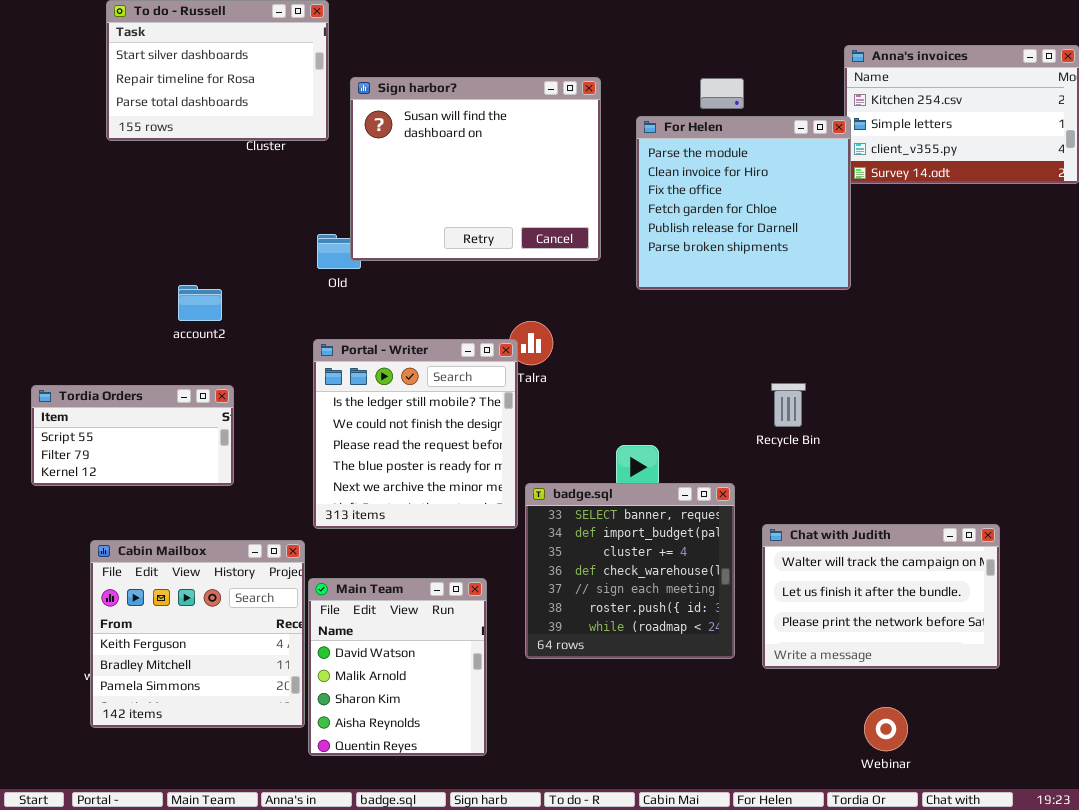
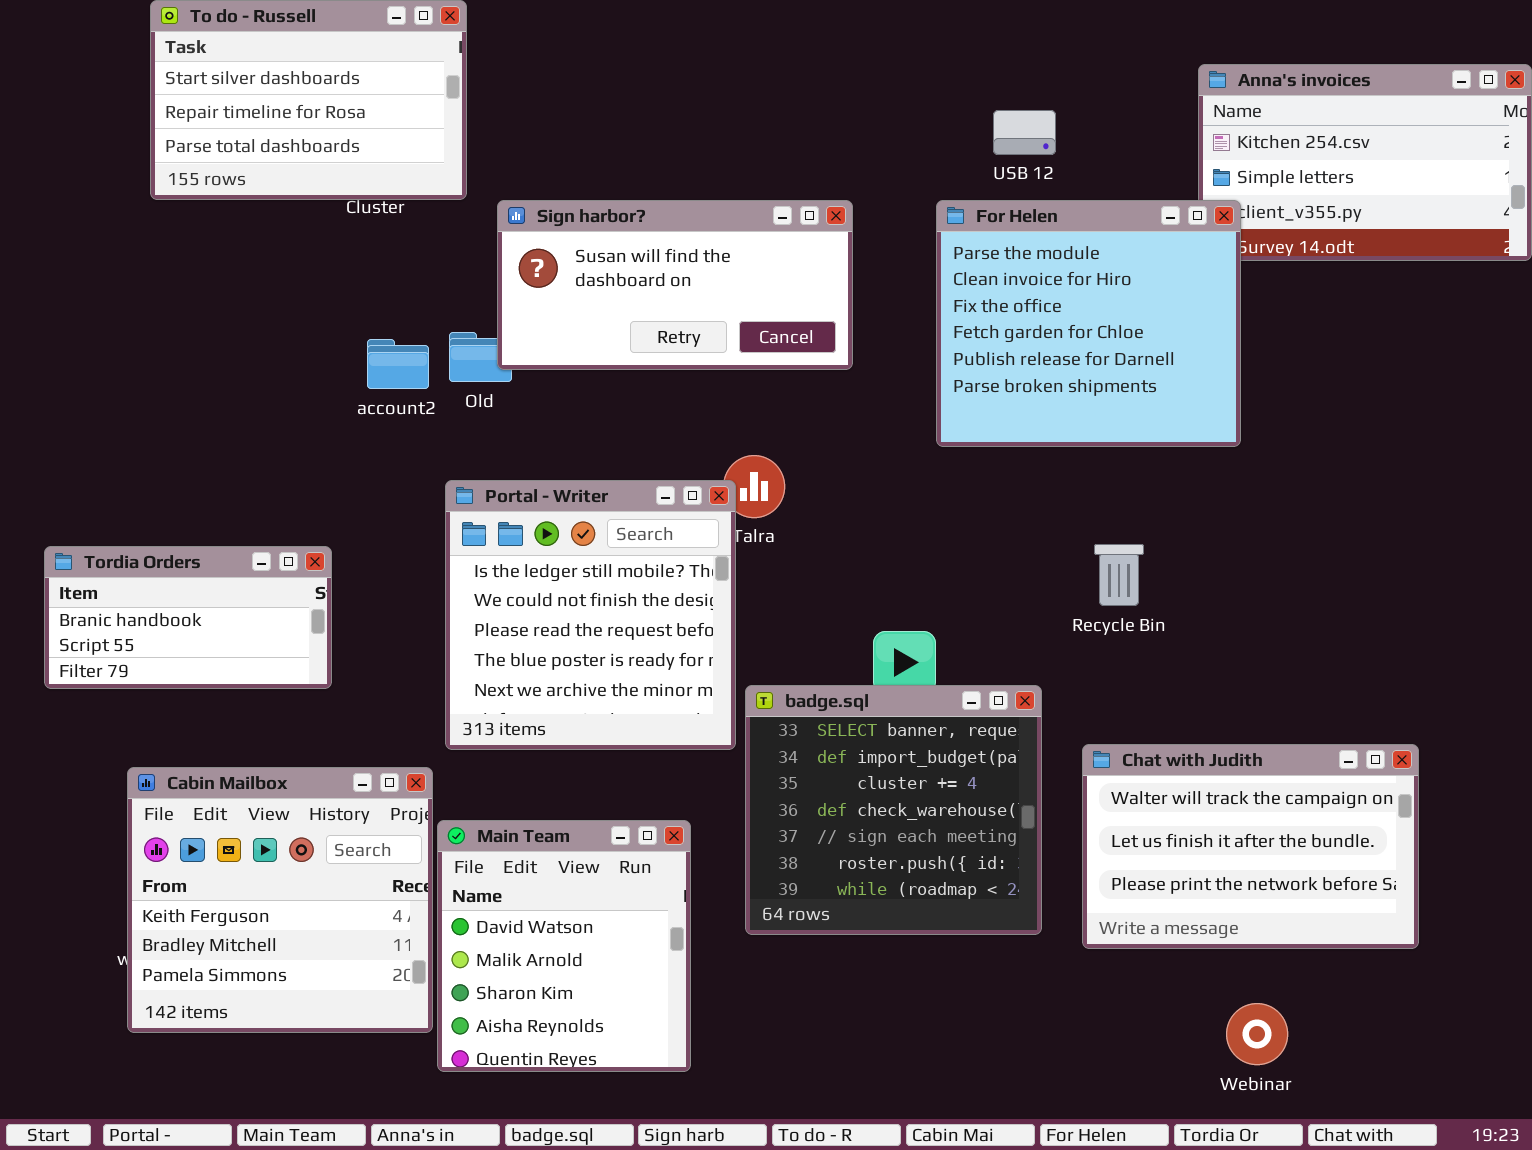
Sign harbor?: [350,77,601,261] -> [497,200,853,370], resized
For Helen: [636,116,851,290] -> [936,200,1241,447], moved
account2: [178,285,222,321] -> [367,339,429,389], moved
Tordia Orders: [31,385,234,486] -> [44,546,332,689], scrolled up 1 row

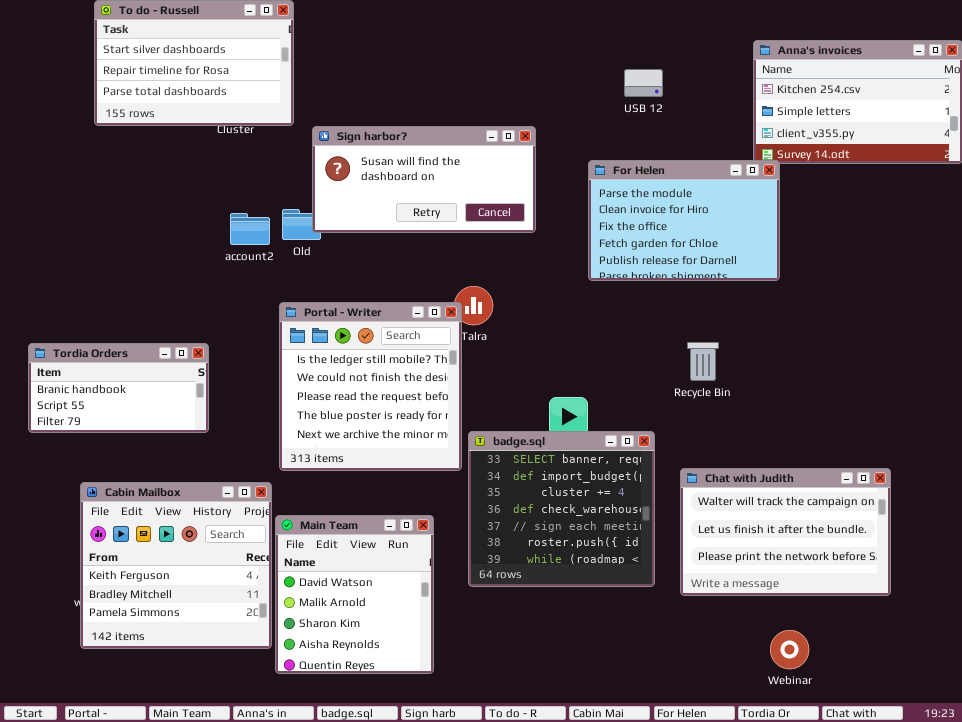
For Helen: [936,200,1241,447] -> [588,160,780,281], resized

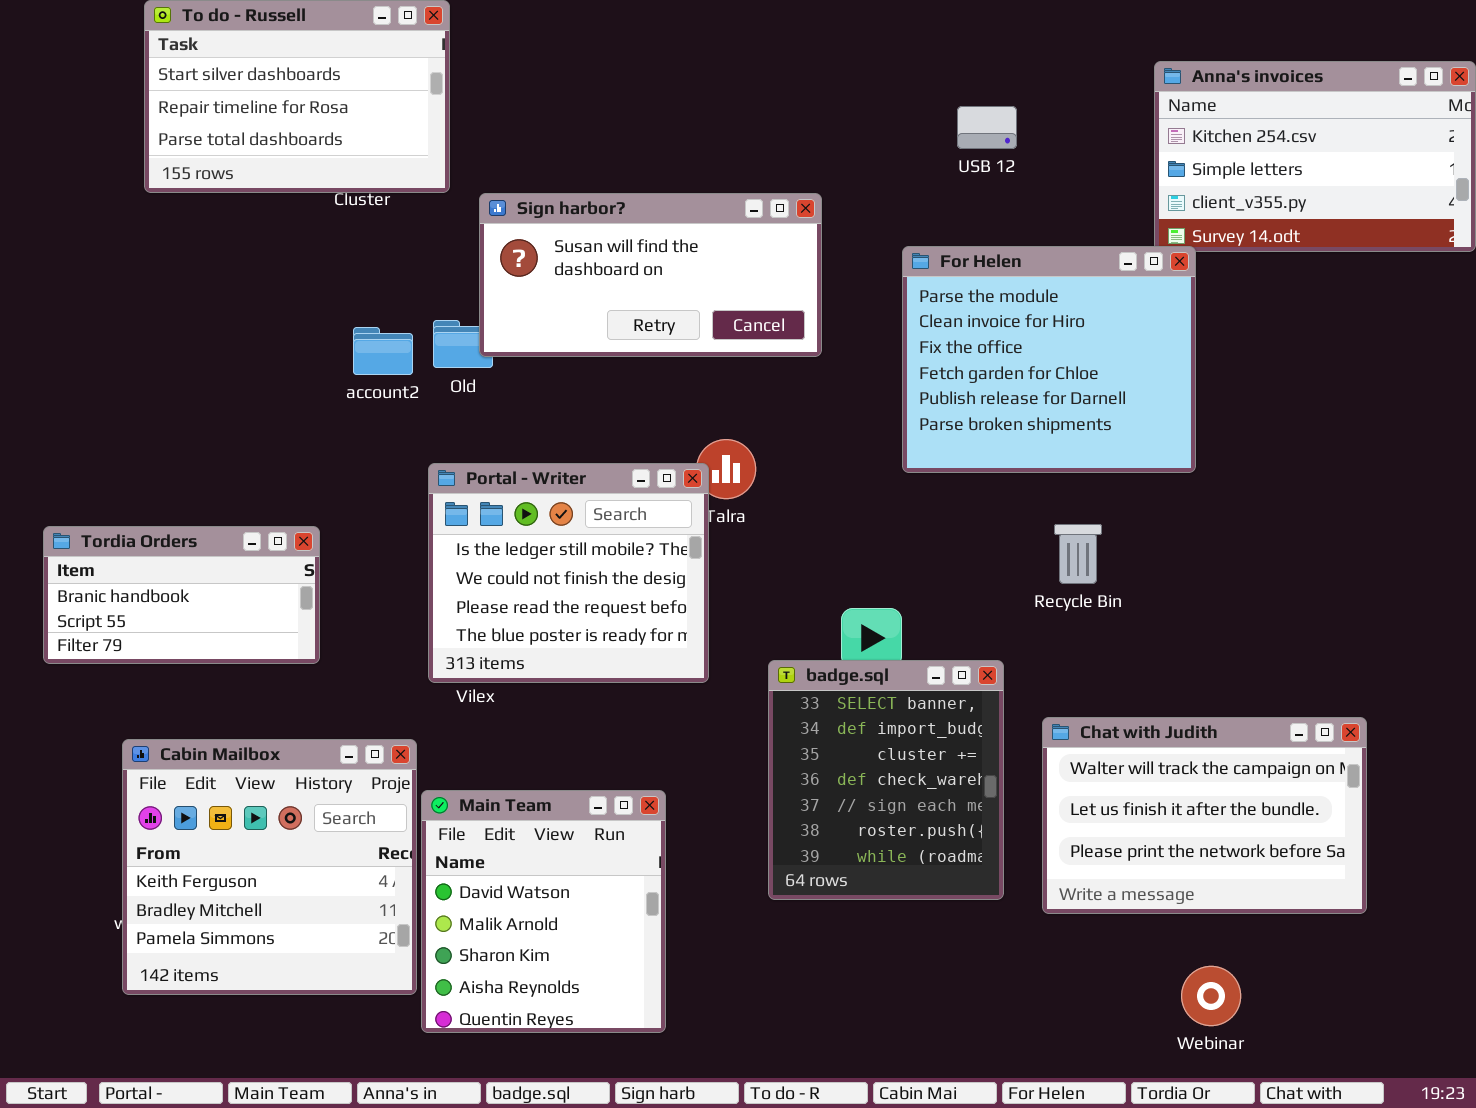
For Helen: [588,160,780,281] -> [902,246,1196,473], resized
Portal - Writer: [279,302,462,471] -> [428,463,709,683], resized
badge.sql: [468,431,655,587] -> [768,660,1004,900], resized

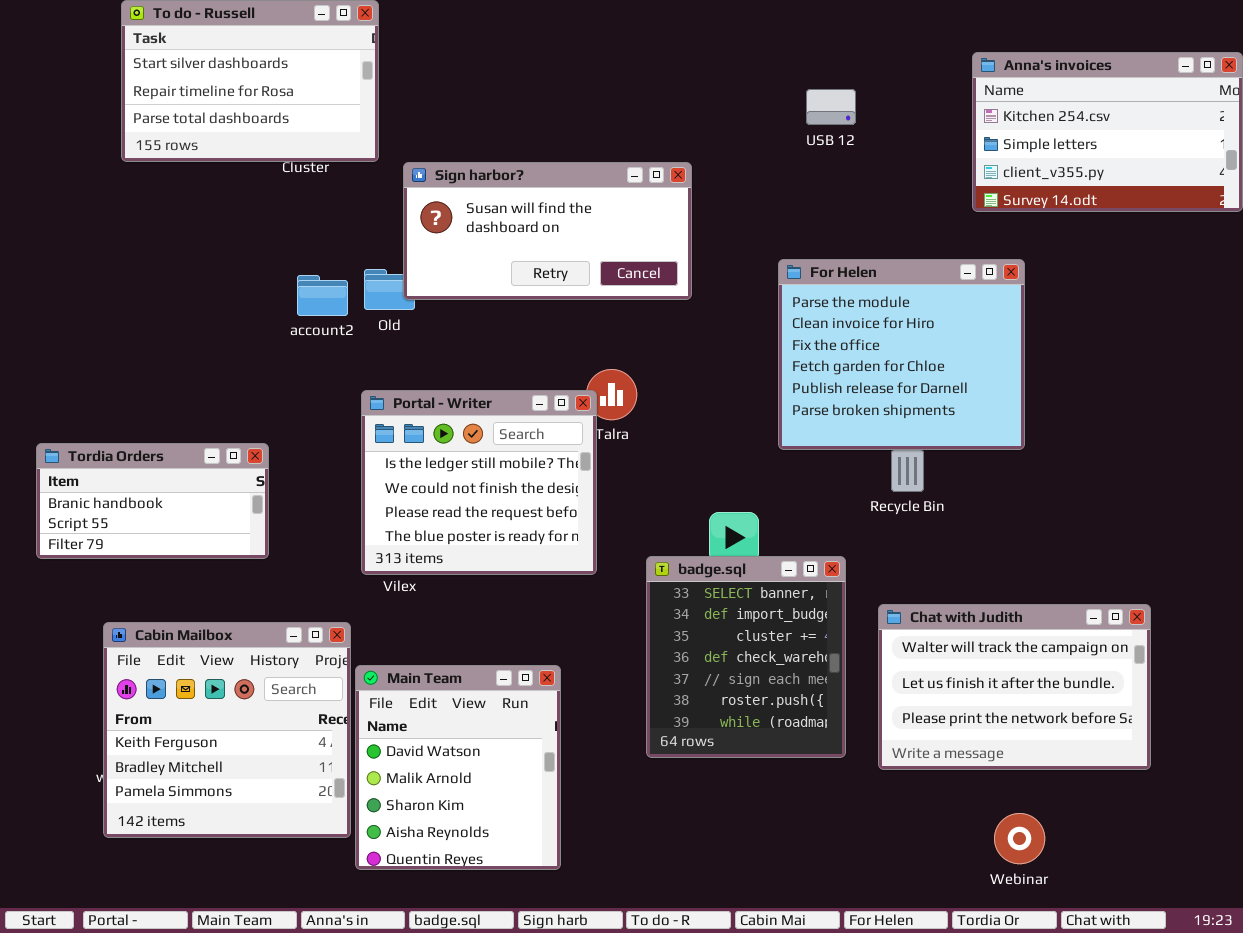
For Helen: [902,246,1196,473] -> [778,259,1025,450], moved

